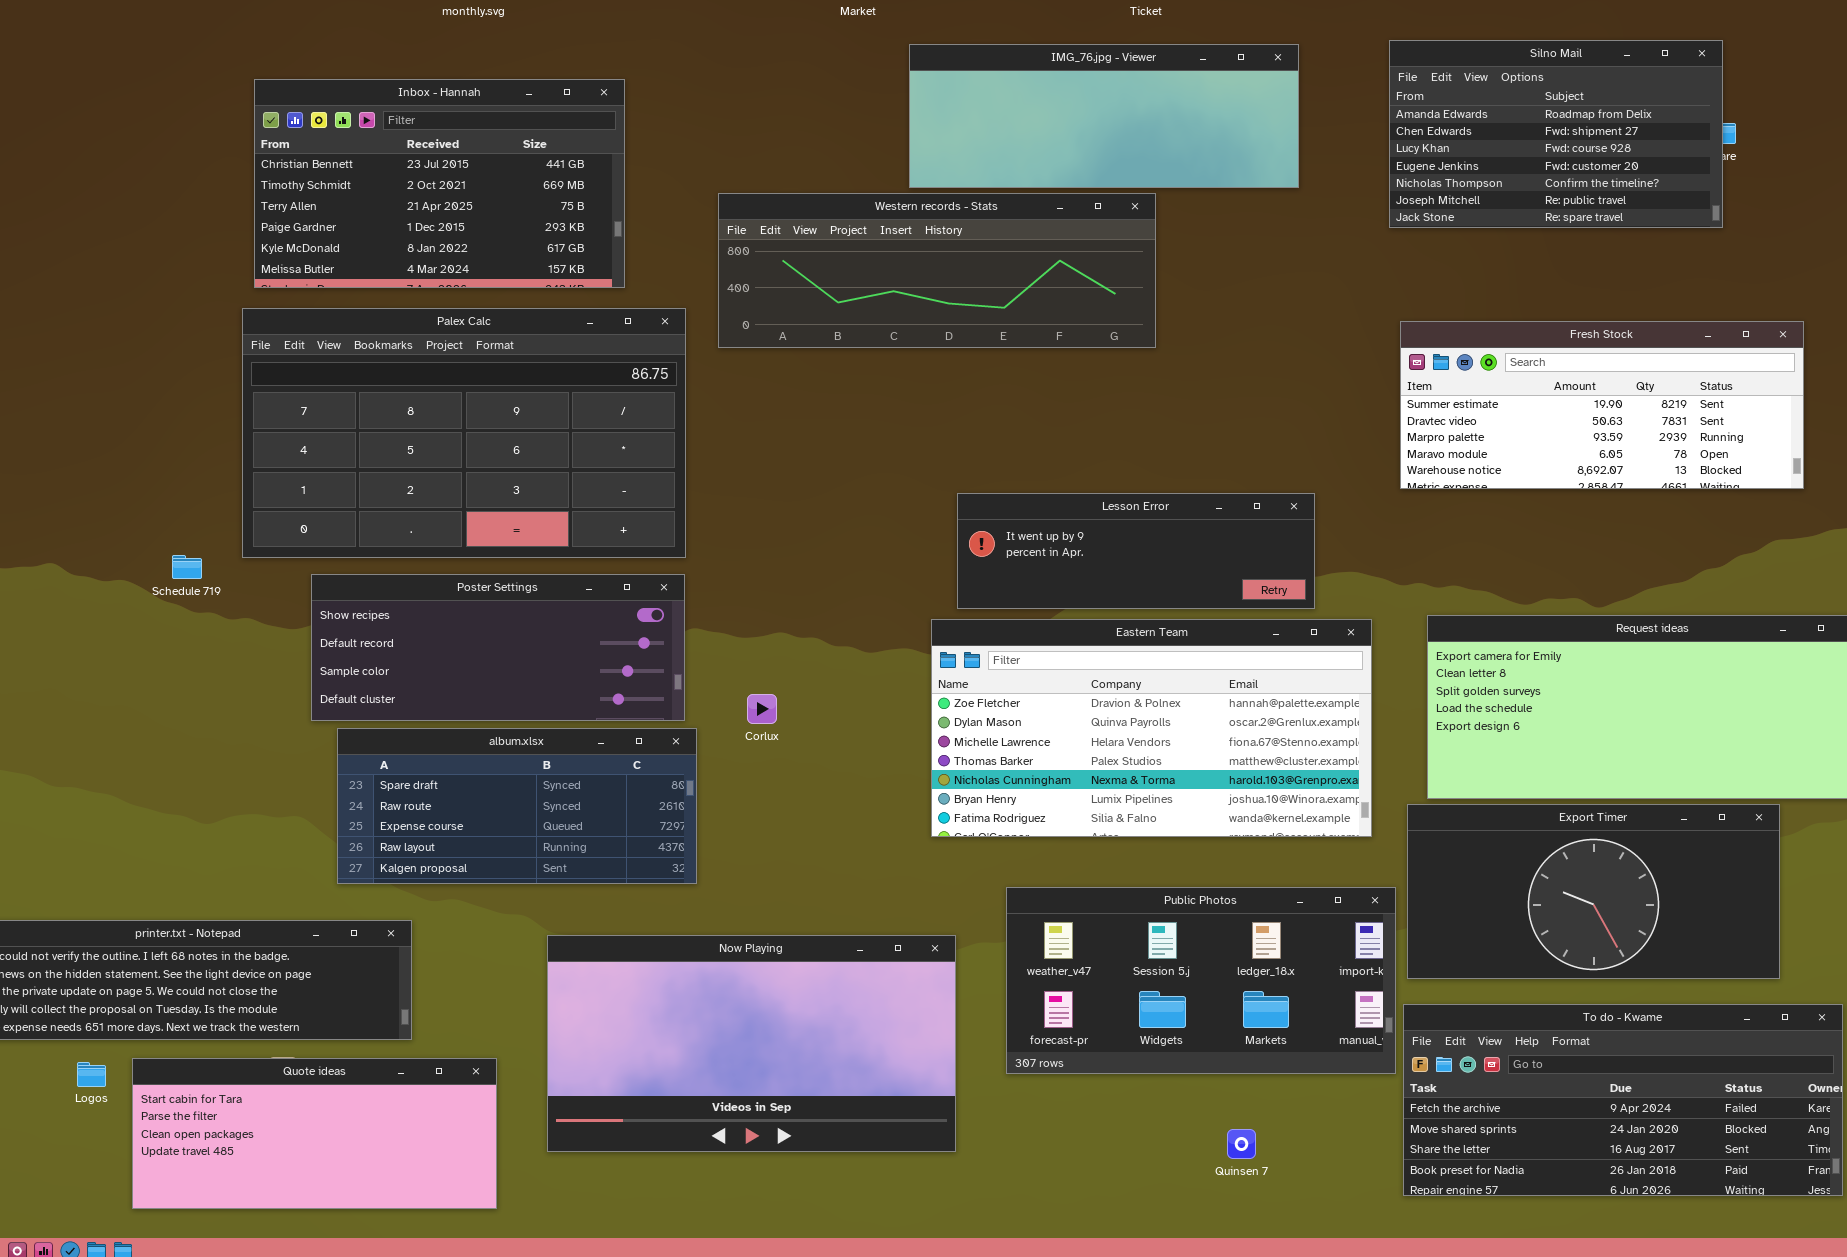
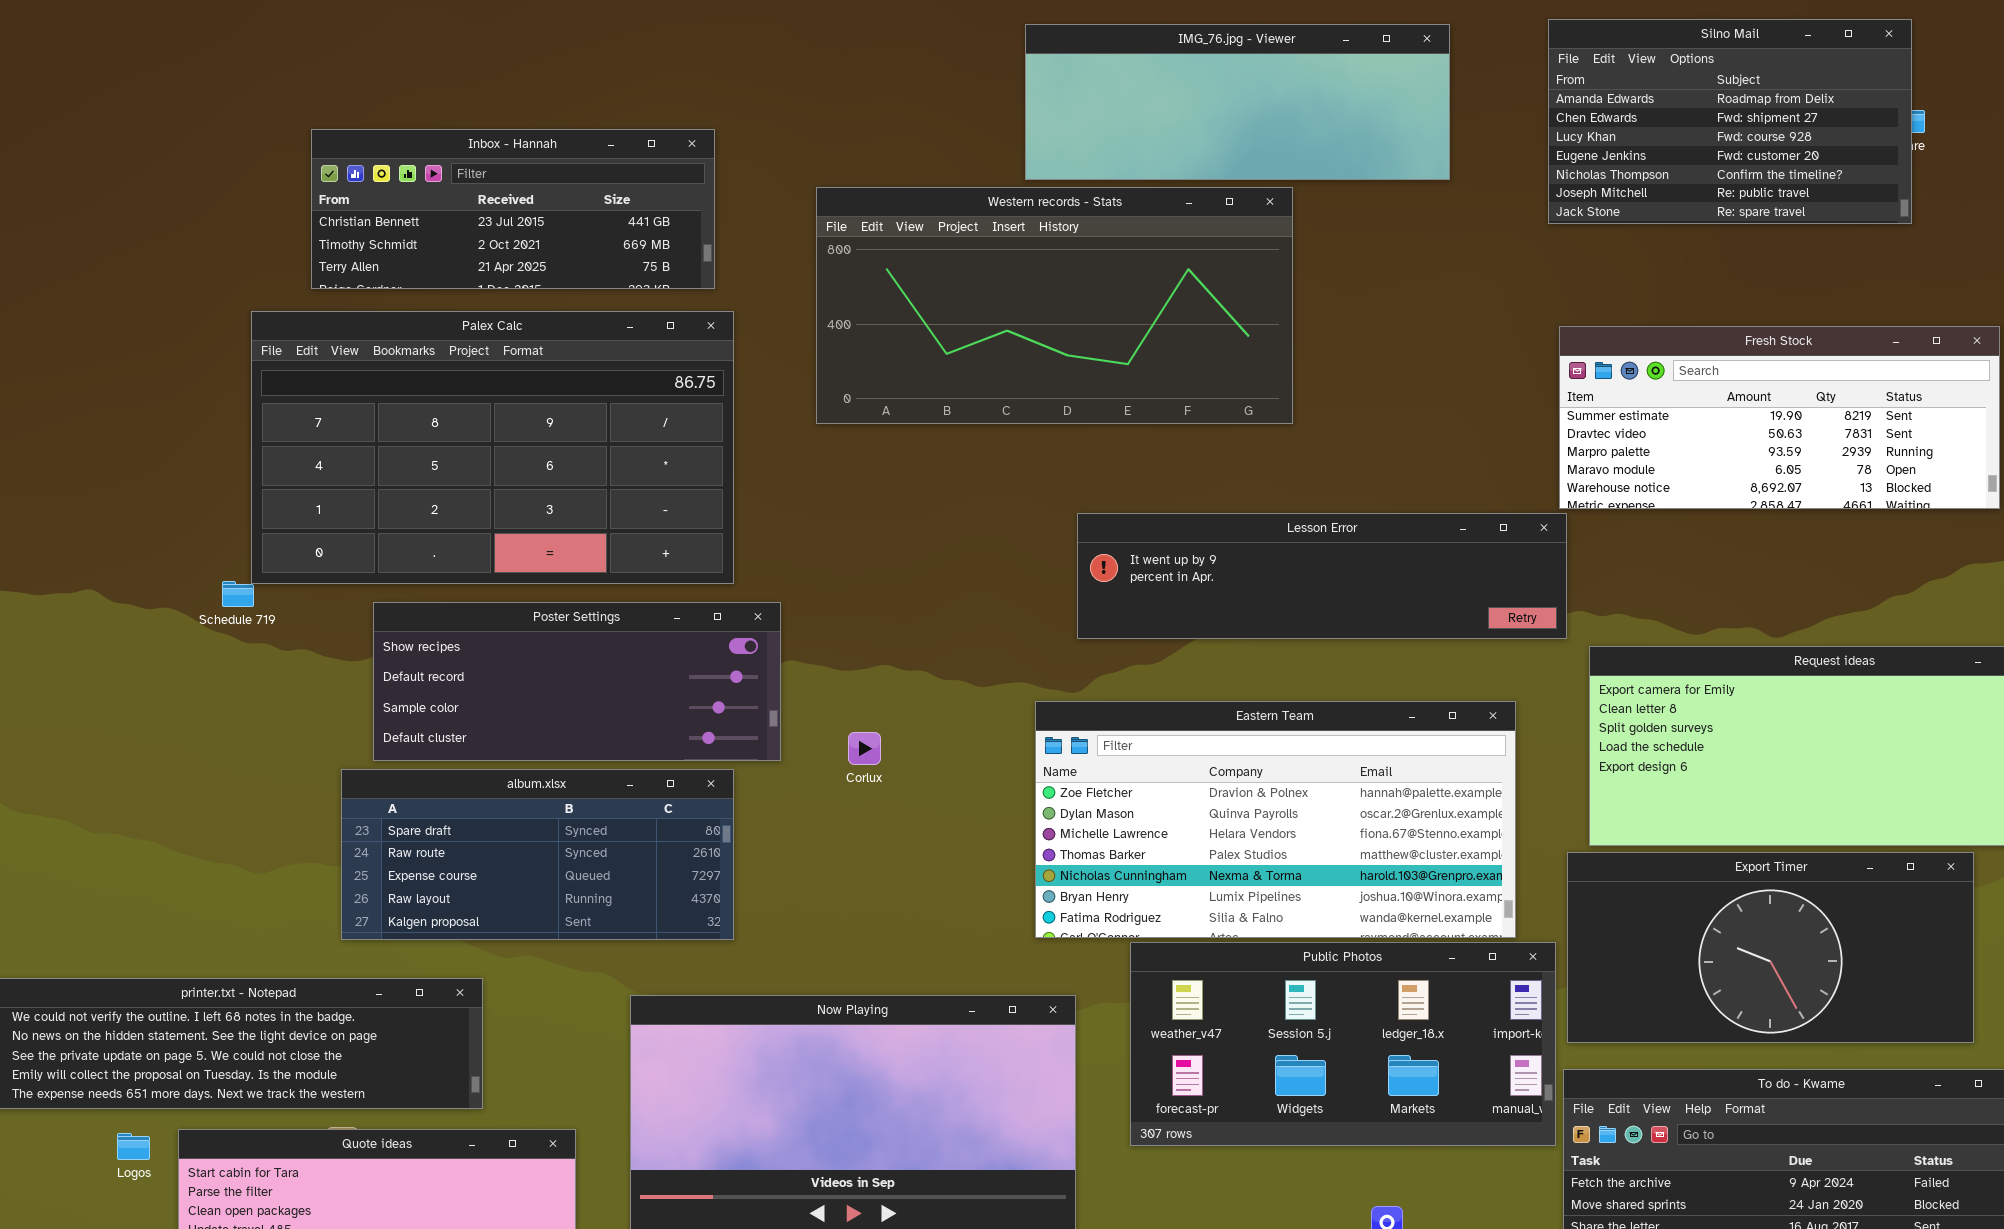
Inbox - Hannah: [254,79,625,288] -> [311,129,715,289], resized
Western records - Stats: [718,193,1156,348] -> [816,187,1293,424], resized
Palex Calc: [242,308,686,558] -> [251,311,734,584], moved
Lesson Error: [957,493,1315,609] -> [1077,513,1567,639], resized
Eastern Team: [931,619,1372,837] -> [1035,701,1516,938], moved
album.xlsx: [337,728,697,884] -> [341,769,734,940], moved

